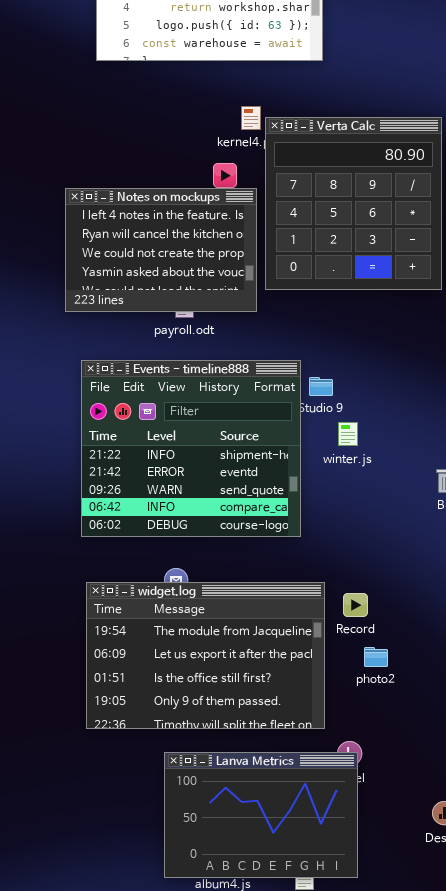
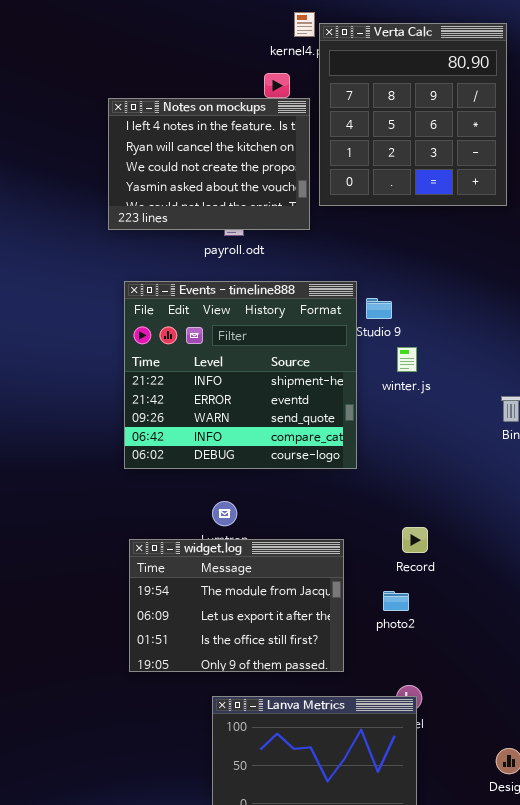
widget.log: [86,582,325,729] -> [129,539,344,672], resized
photo2: [364,647,388,667] -> [383,591,409,611], moved

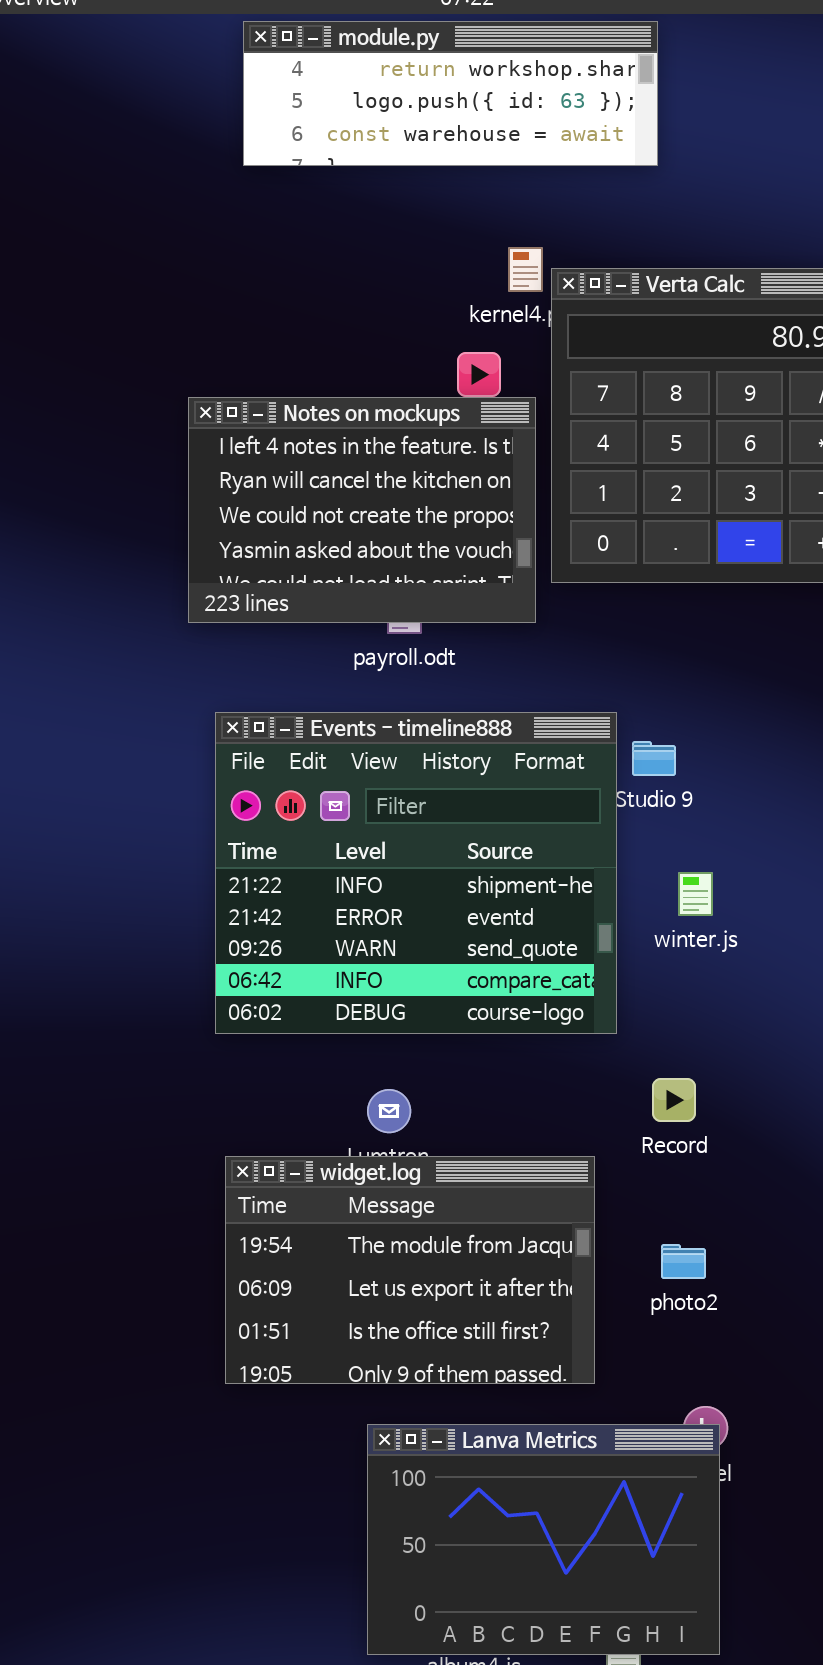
winter.js: [397,347,417,372] -> [678,872,713,916], moved
Record: [402,527,428,553] -> [652,1078,696,1122], moved

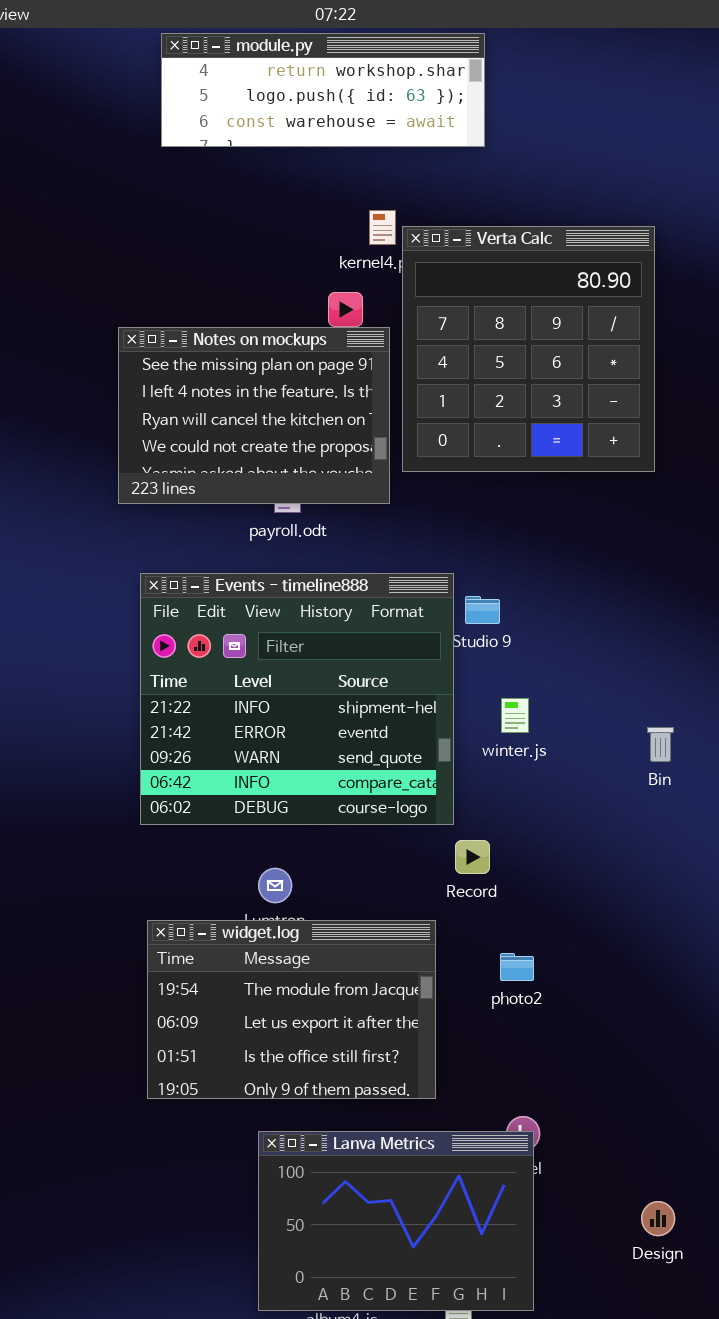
Notes on mockups: [188,397,536,623] -> [118,327,390,504], scrolled up 1 row
Record: [652,1078,696,1122] -> [455,840,490,874], moved
photo2: [661,1244,706,1279] -> [500,953,534,981], moved

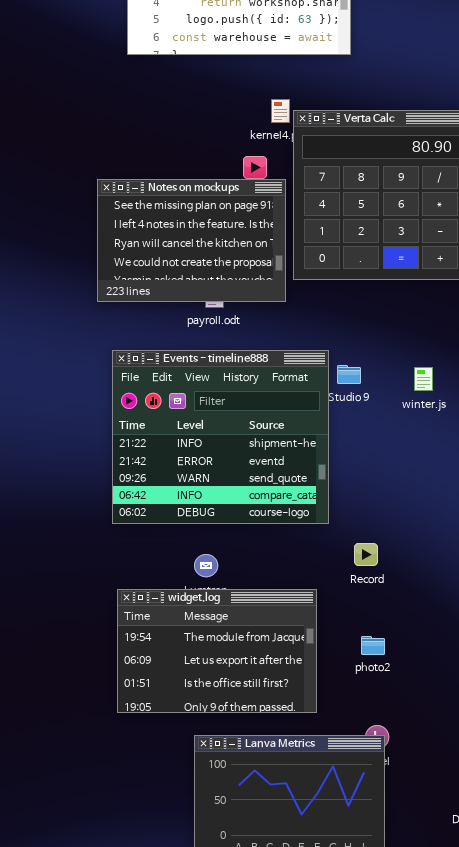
winter.js: [501,698,529,733] -> [414,367,433,391], moved
Record: [455,840,490,874] -> [354,543,378,566], moved
photo2: [500,953,534,981] -> [361,636,385,655], moved

